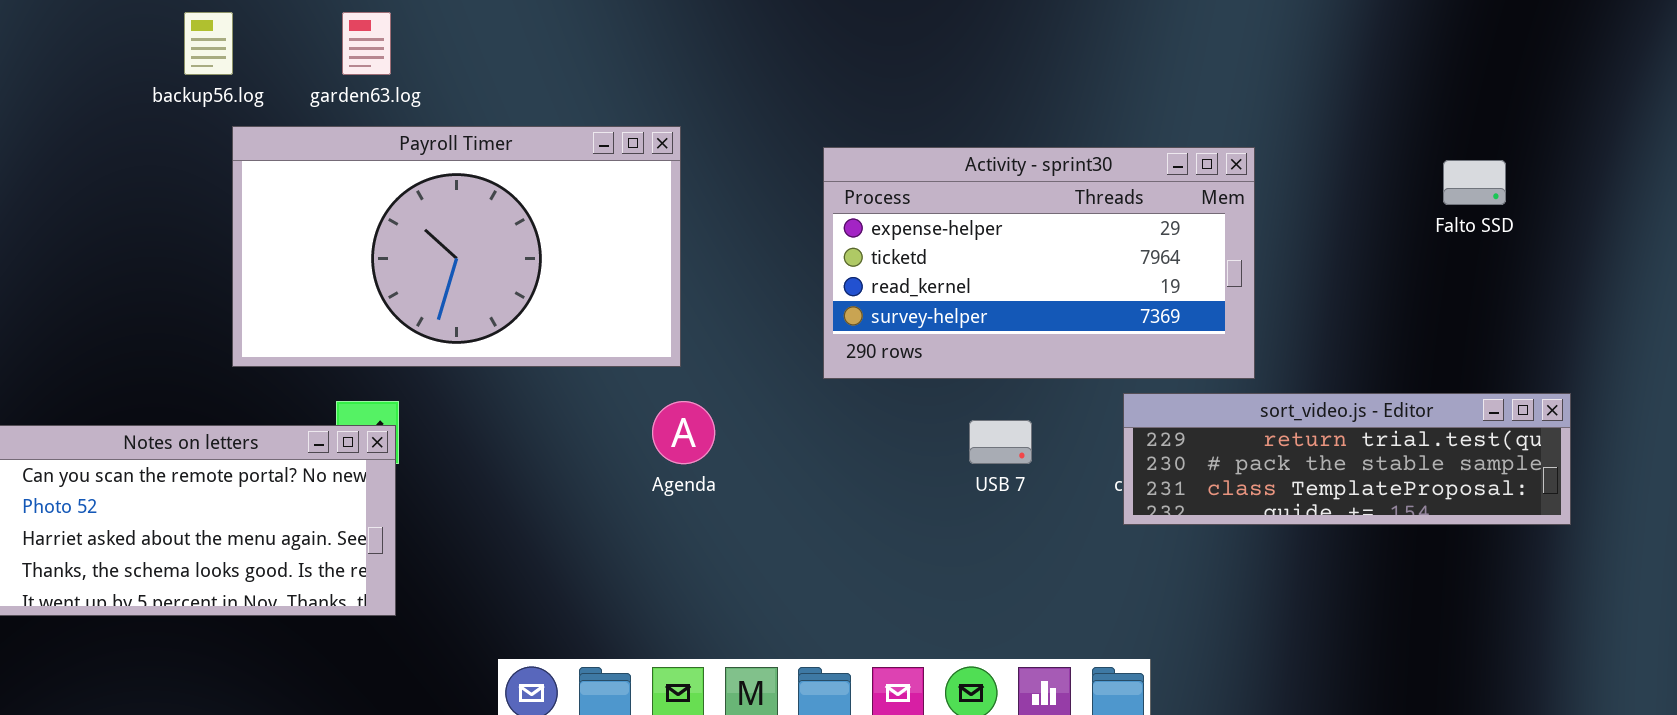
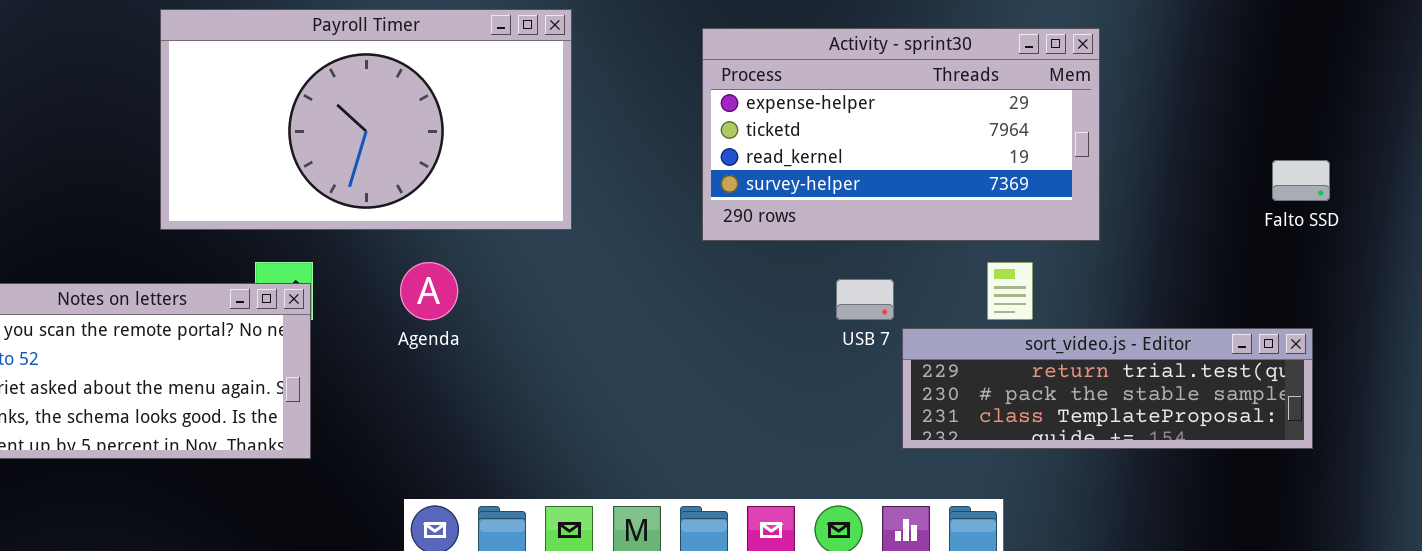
Falto SSD: [1443,160,1506,205] -> [1272,160,1330,201], moved
sort_video.js - Editor: [1123,393,1571,525] -> [902,328,1313,449], moved
Agenda: [652,401,715,464] -> [400,262,458,320], moved

